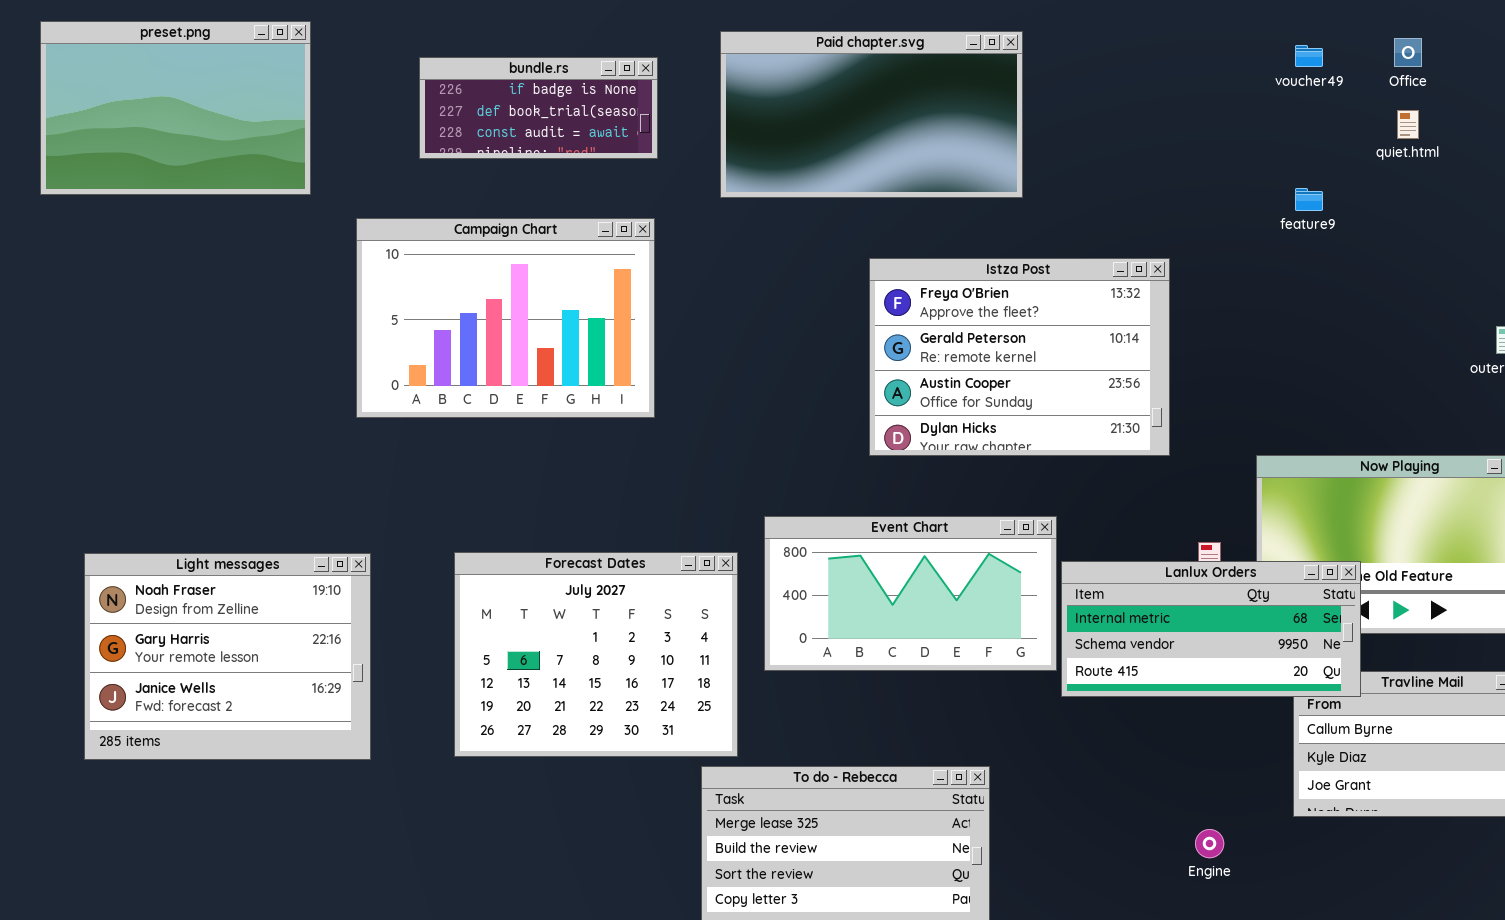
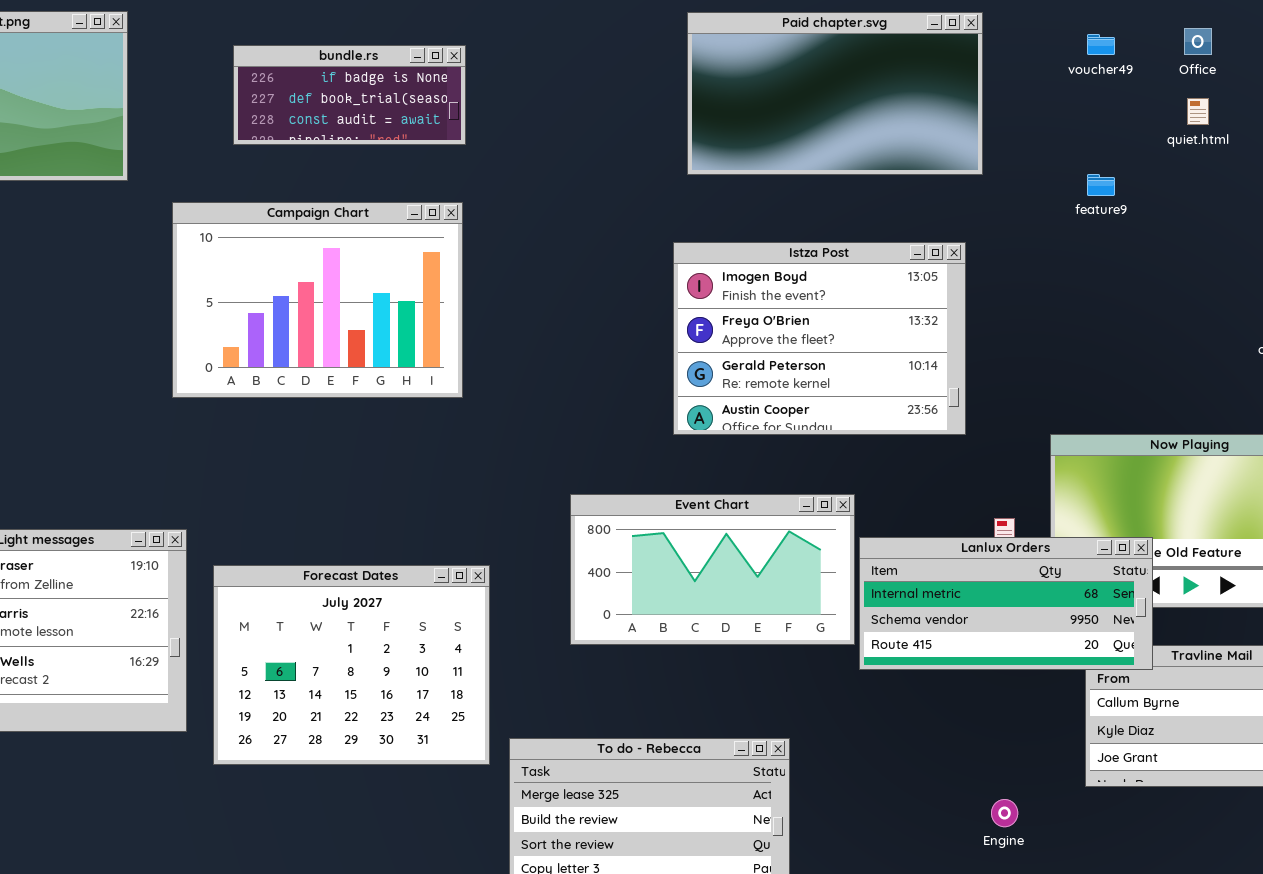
Paid chapter.svg: [720,31,1023,198] -> [687,12,983,175], moved
Istza Post: [869,258,1170,456] -> [673,242,966,435], scrolled up 1 row
Forecast Dates: [454,552,738,757] -> [213,565,490,765], moved

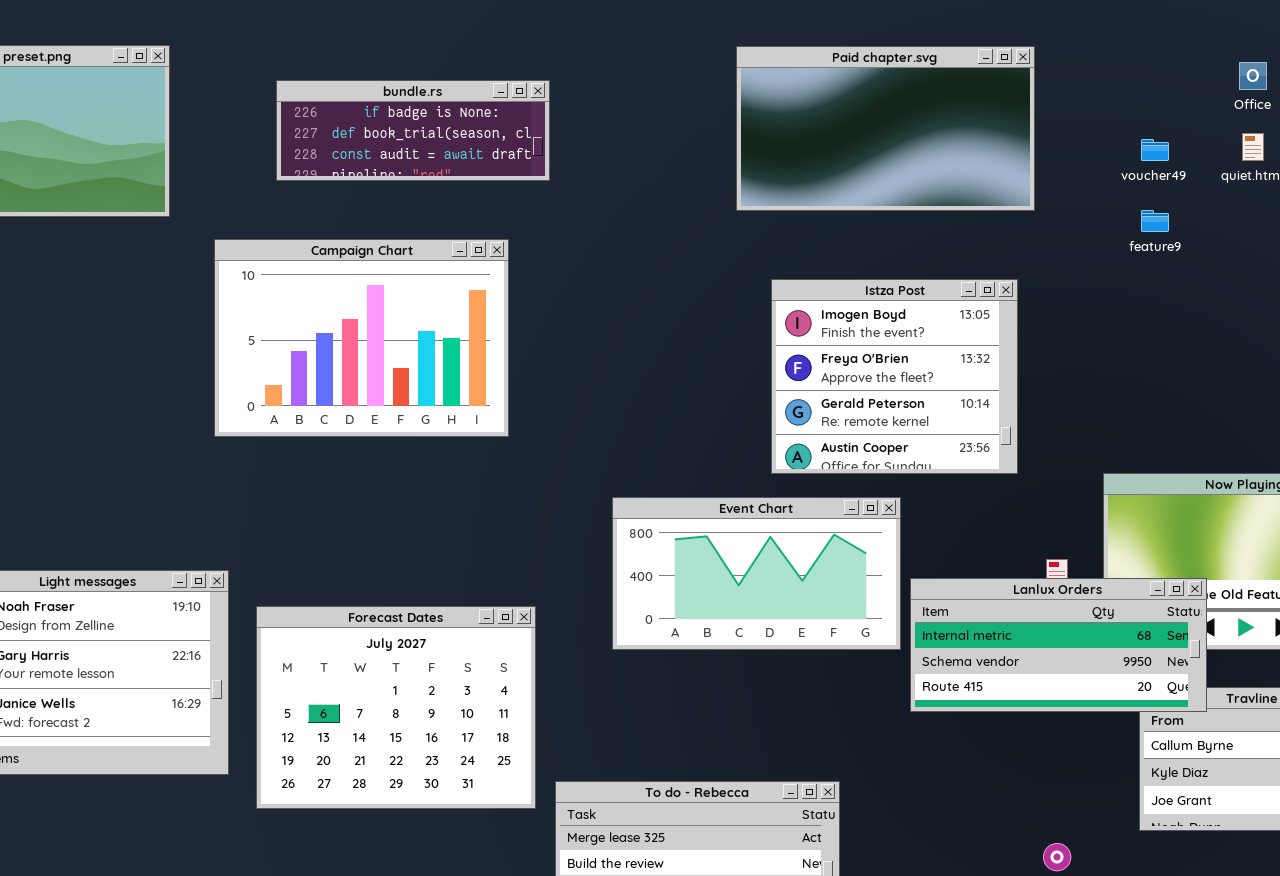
voucher49: [1087,34,1115,55] -> [1141,139,1169,161], moved
bundle.rs: [233,45,466,145] -> [276,80,550,181], resized
Istza Post: [673,242,966,435] -> [771,279,1018,474], resized
Event Chart: [570,494,855,645] -> [612,497,901,650], moved

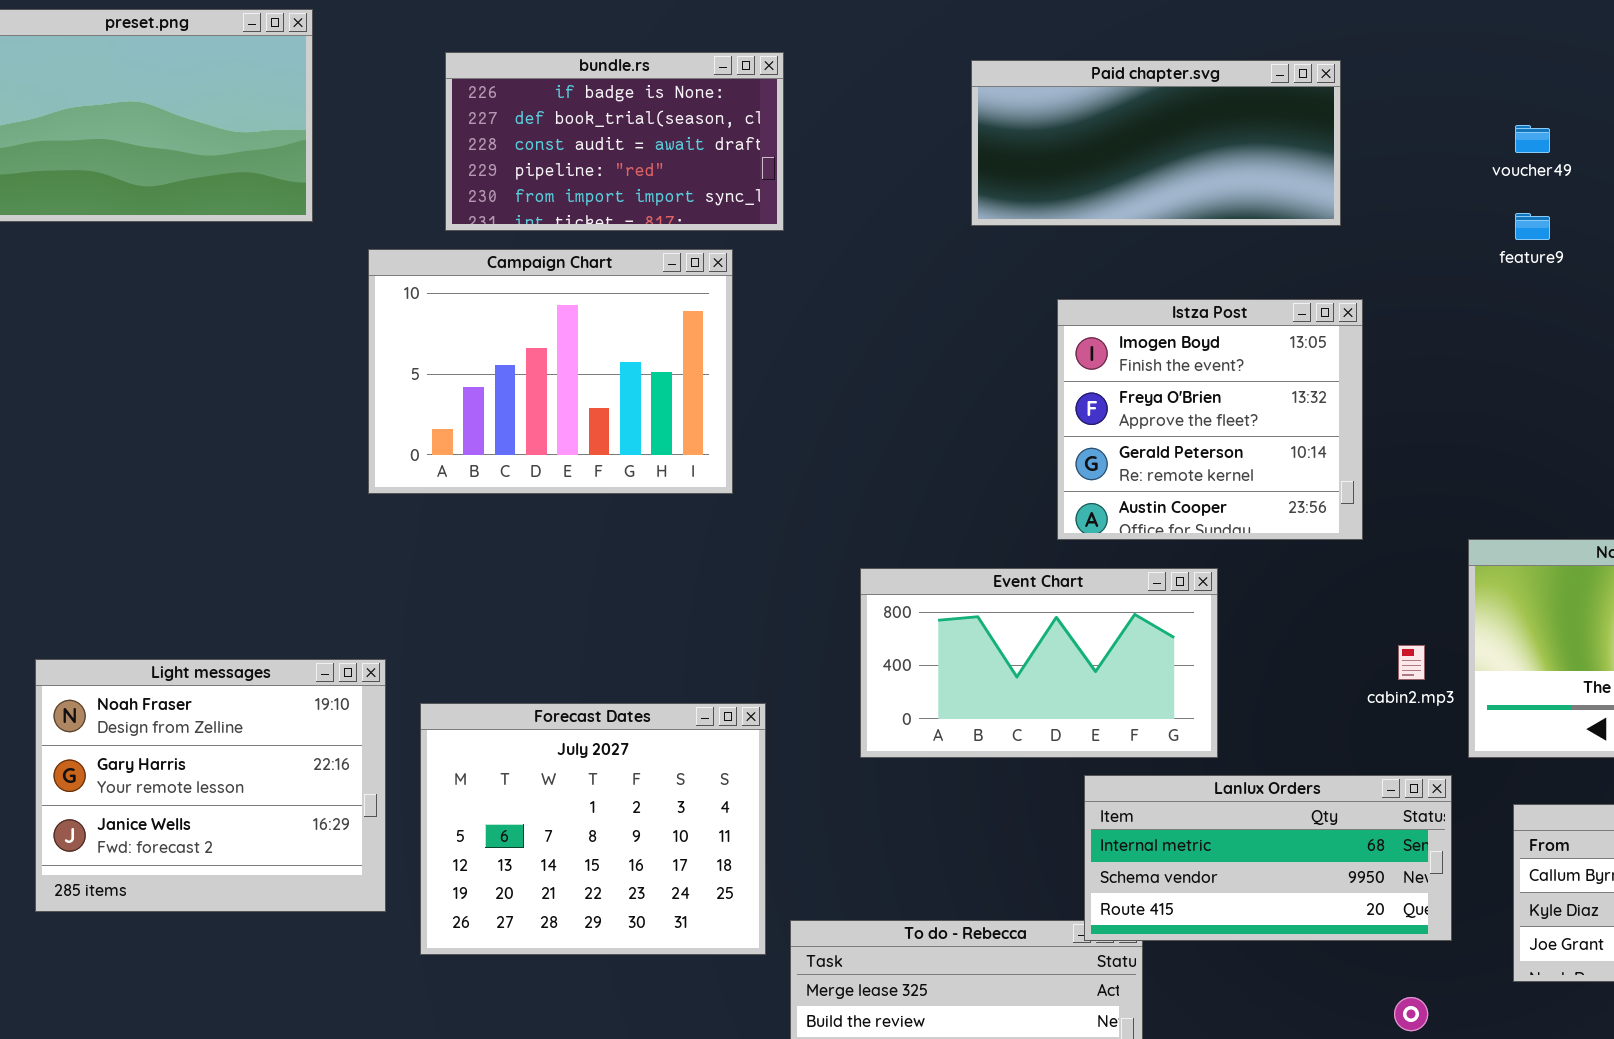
Paid chapter.svg: [736,46,1035,211] -> [971,60,1341,226], moved, resized
bundle.rs: [276,80,550,181] -> [445,52,784,231], resized
Lanlux Orders: [910,578,1207,712] -> [1084,775,1452,941], moved

